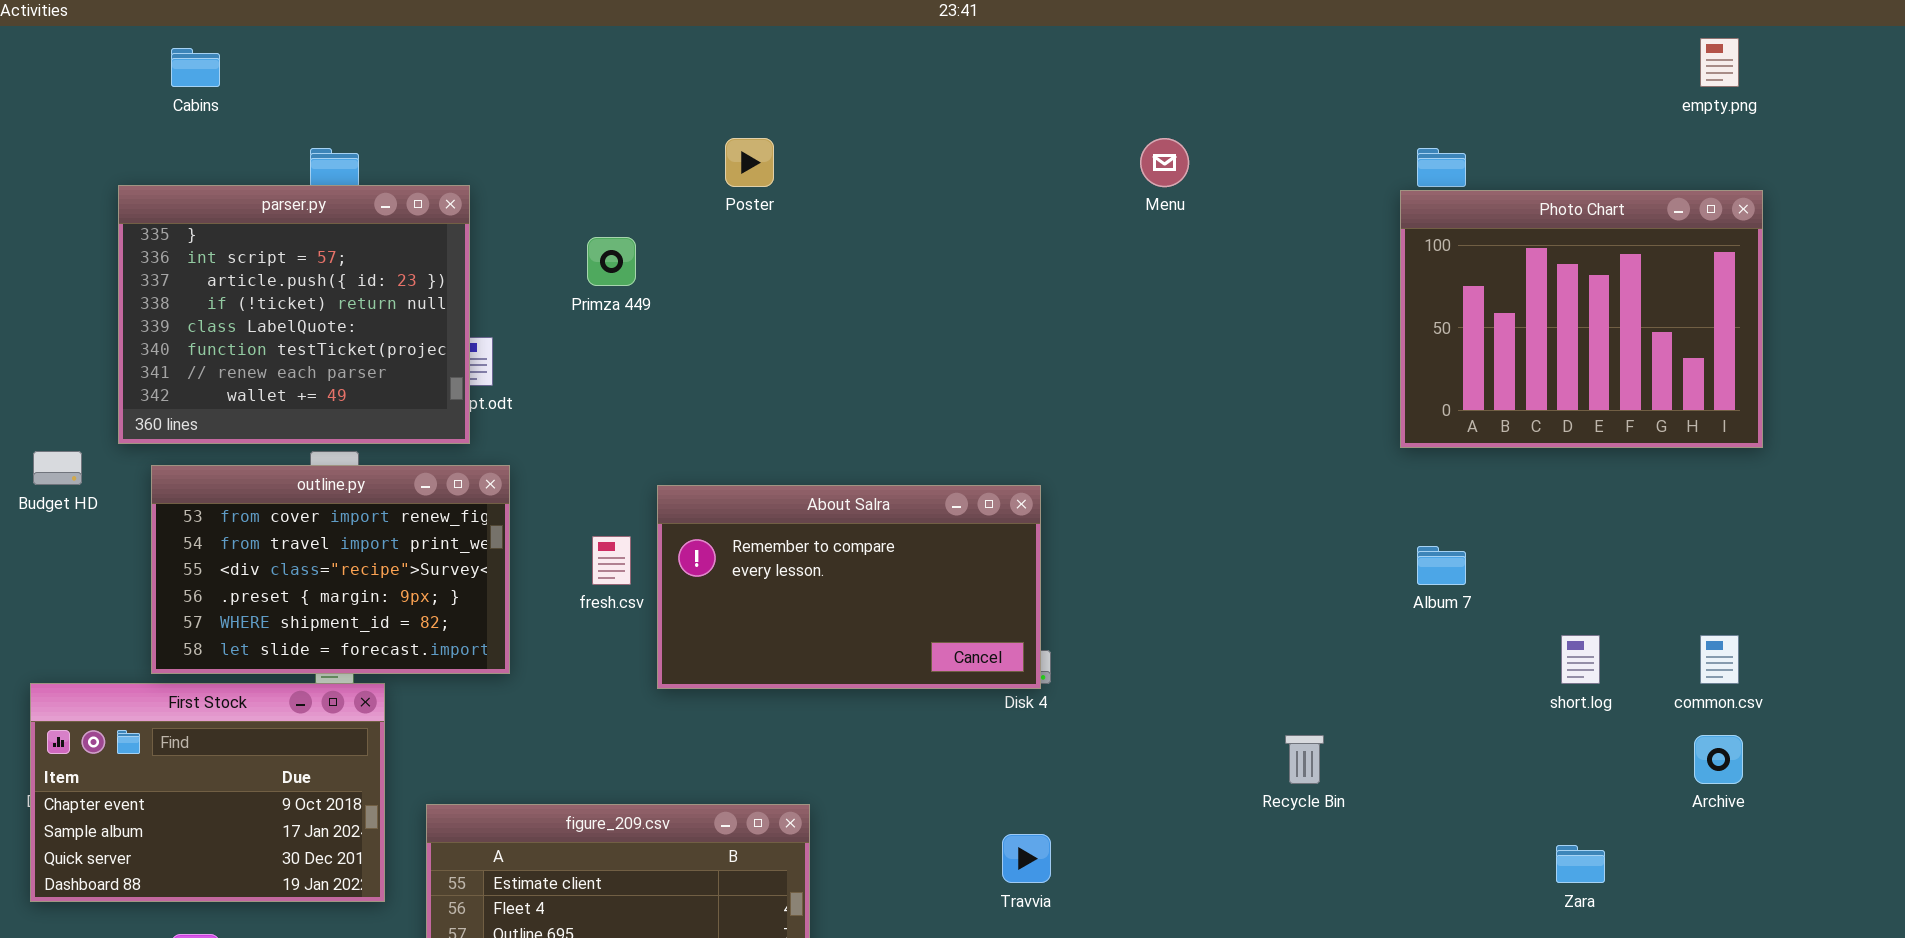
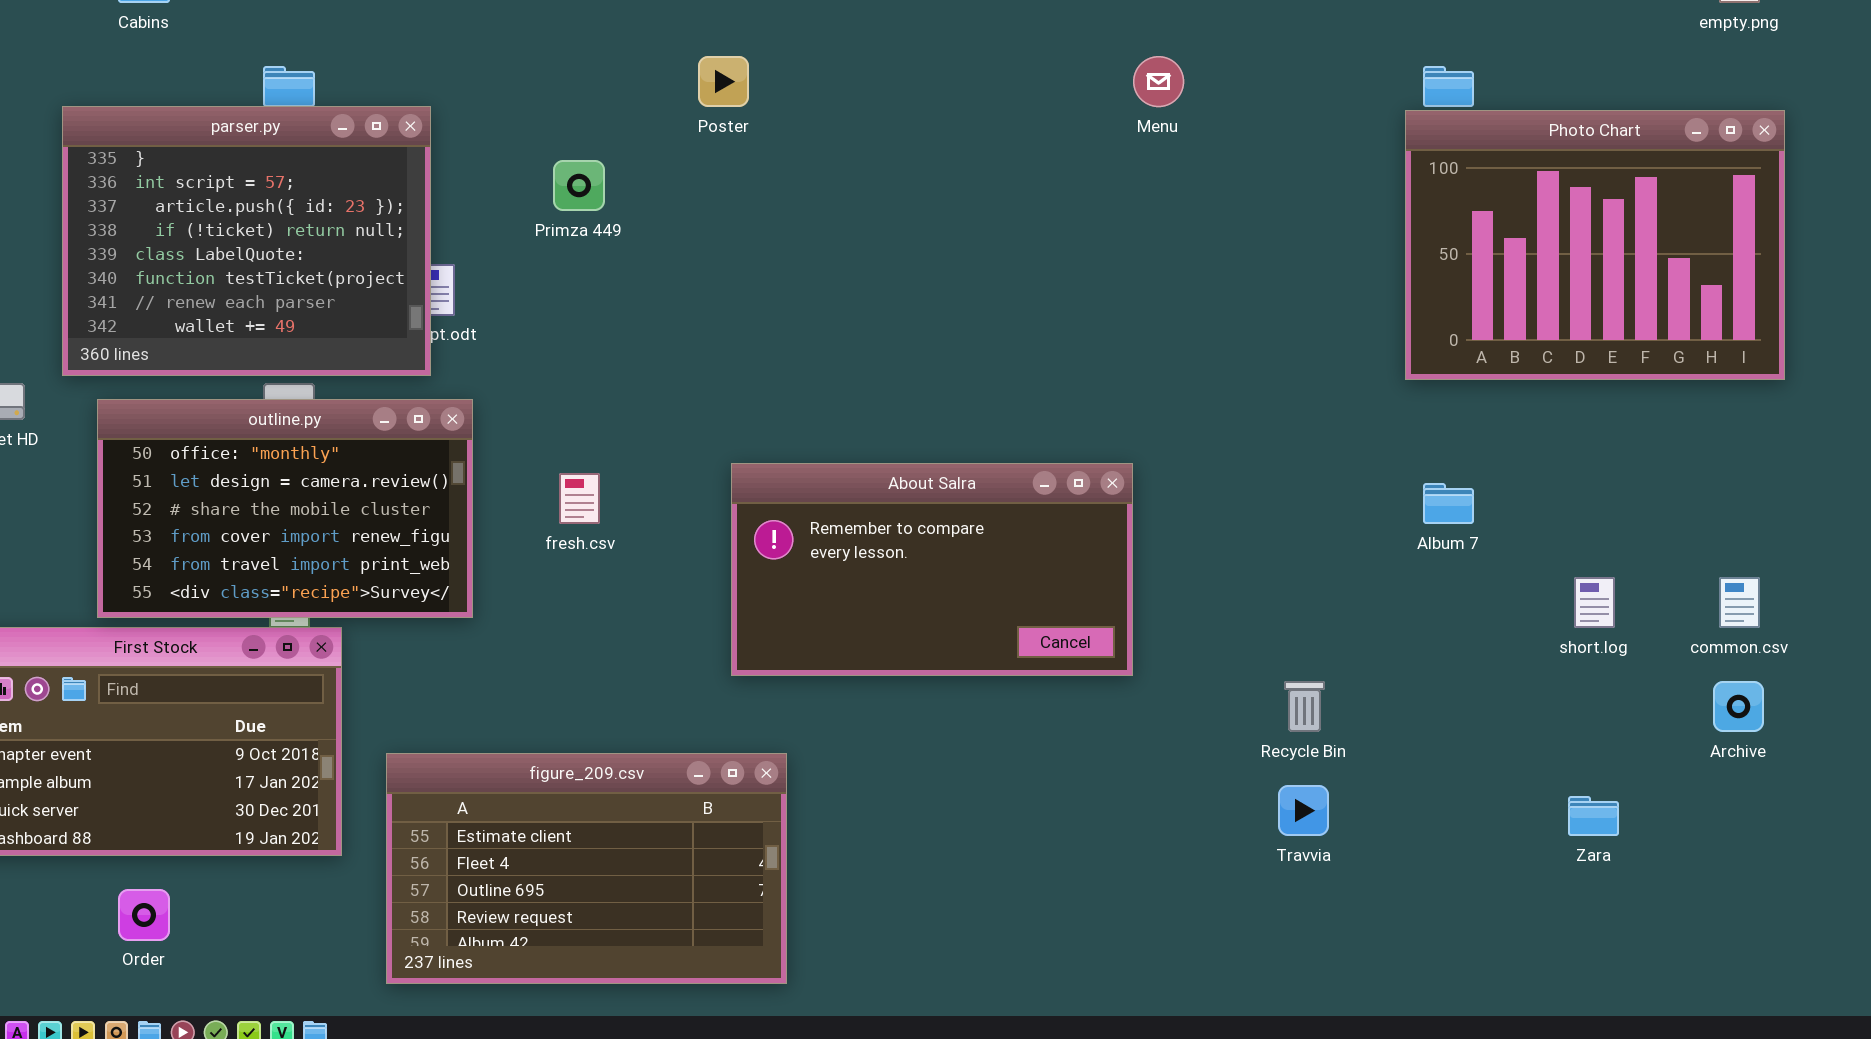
outline.py: [151,465,510,674] -> [97,399,473,618], scrolled up 3 rows
About Salra: [657,485,1041,689] -> [731,463,1133,676], moved
Travvia: [1002,834,1051,883] -> [1278,785,1329,836], moved

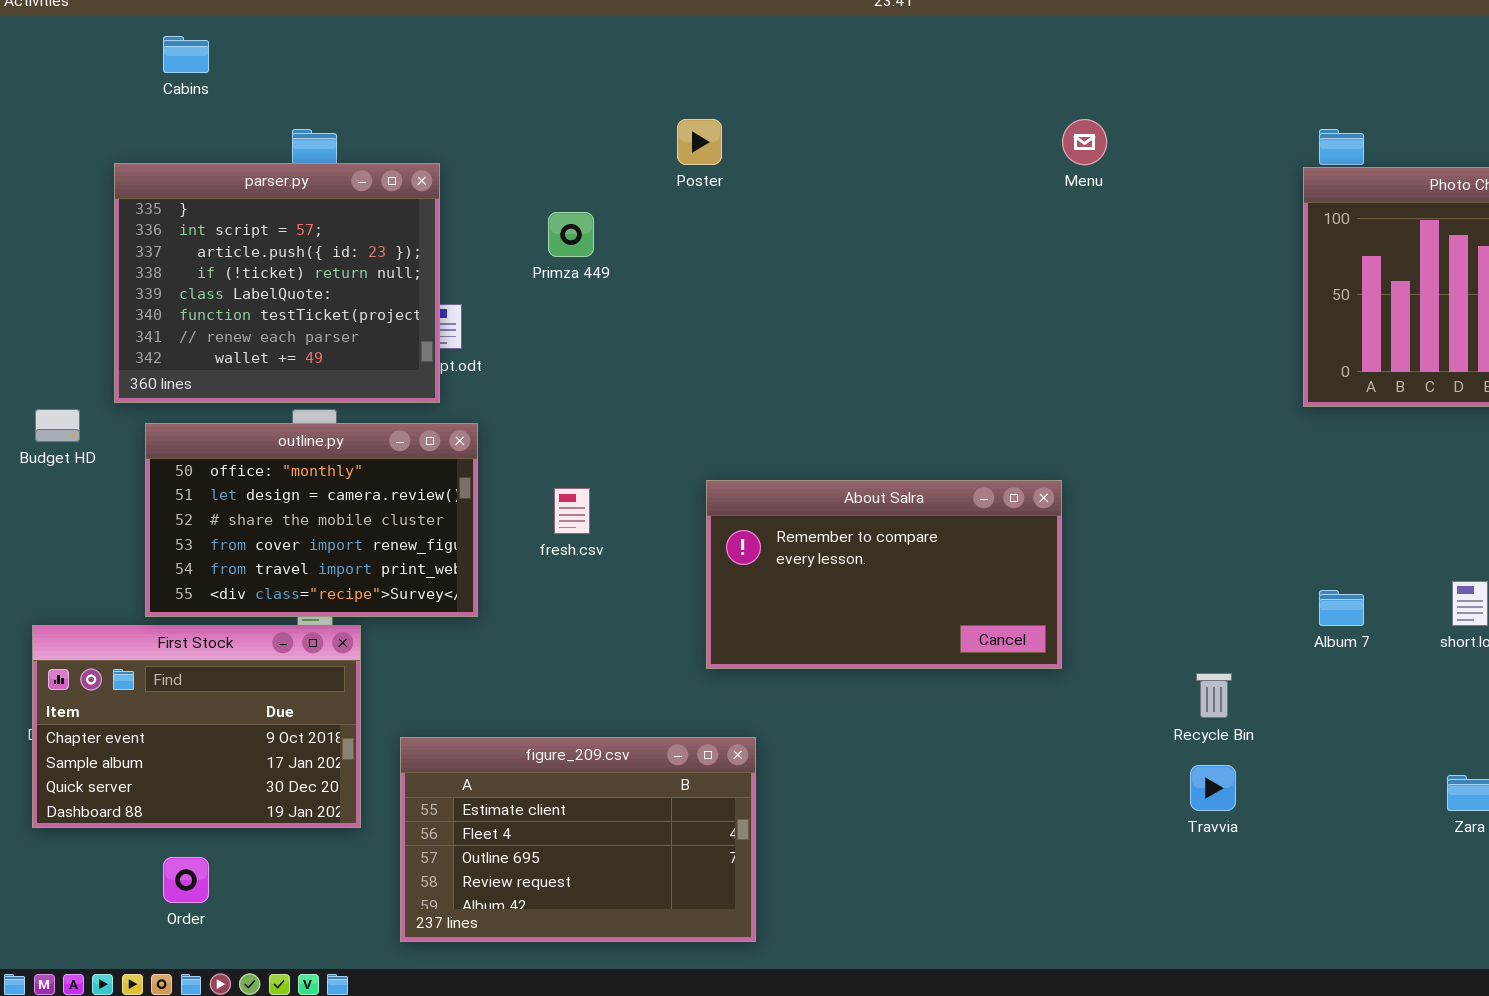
Album 7: [1423,483,1474,524] -> [1319,590,1364,626], moved

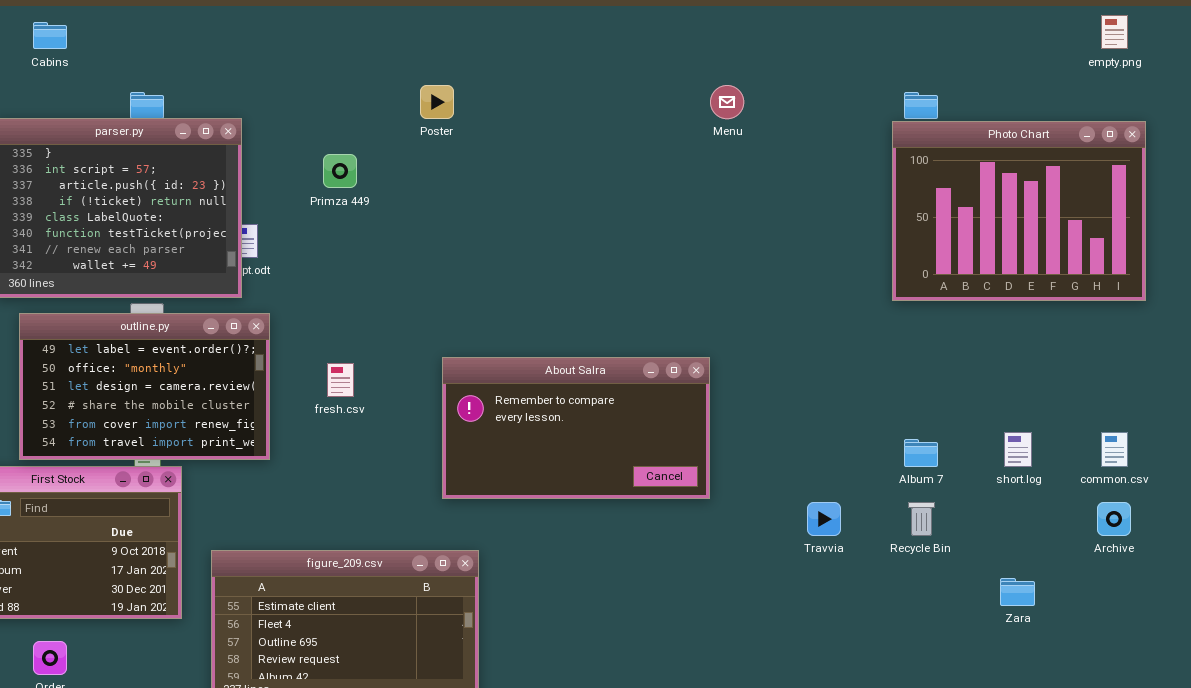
outline.py: [145,423,478,617] -> [19,313,270,460], scrolled up 1 row
Recycle Bin: [1196,673,1232,718] -> [908,502,935,536], moved
Travvia: [1190,765,1236,811] -> [807,502,841,536], moved

